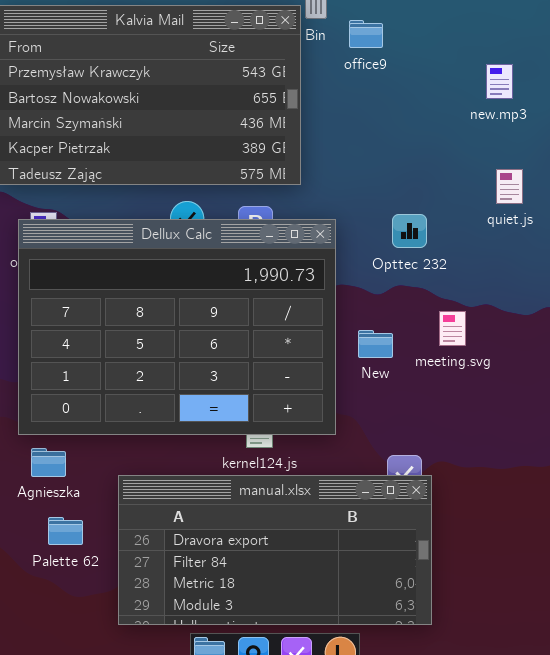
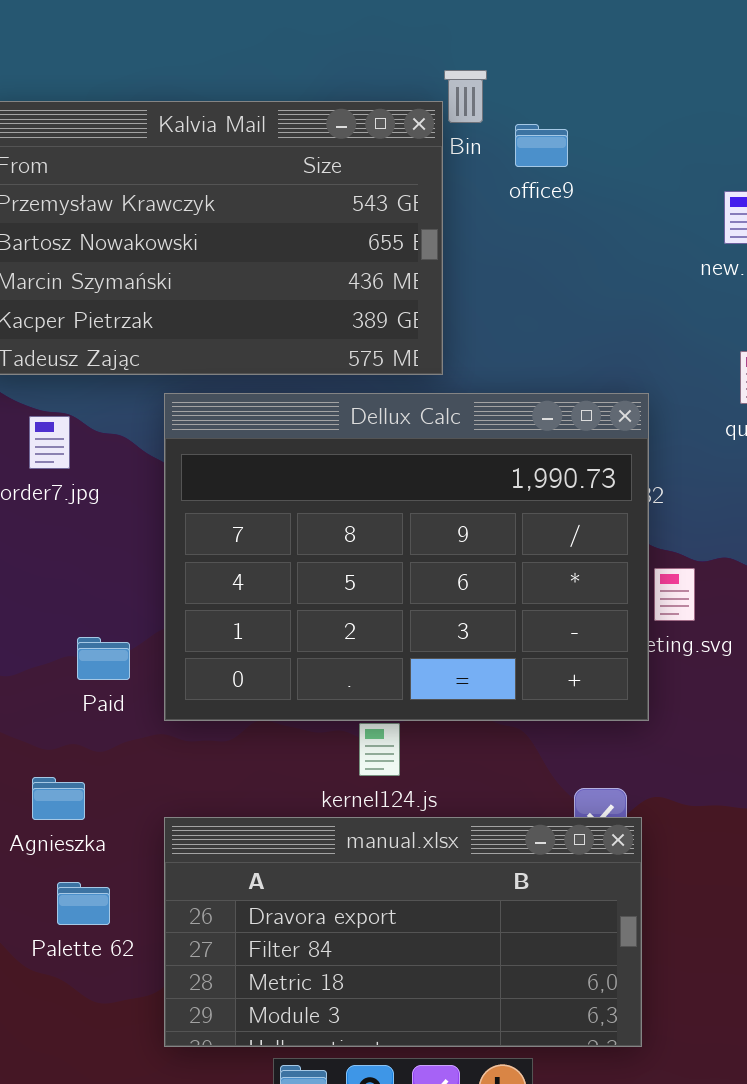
Dellux Calc: [18,219,336,435] -> [164,393,649,721], moved

